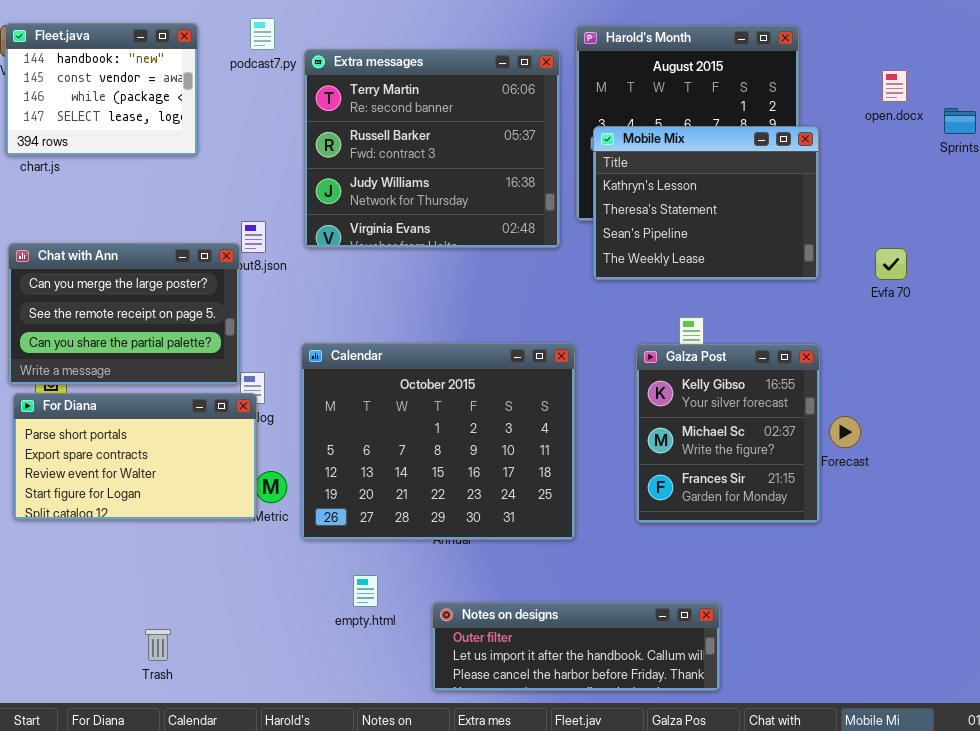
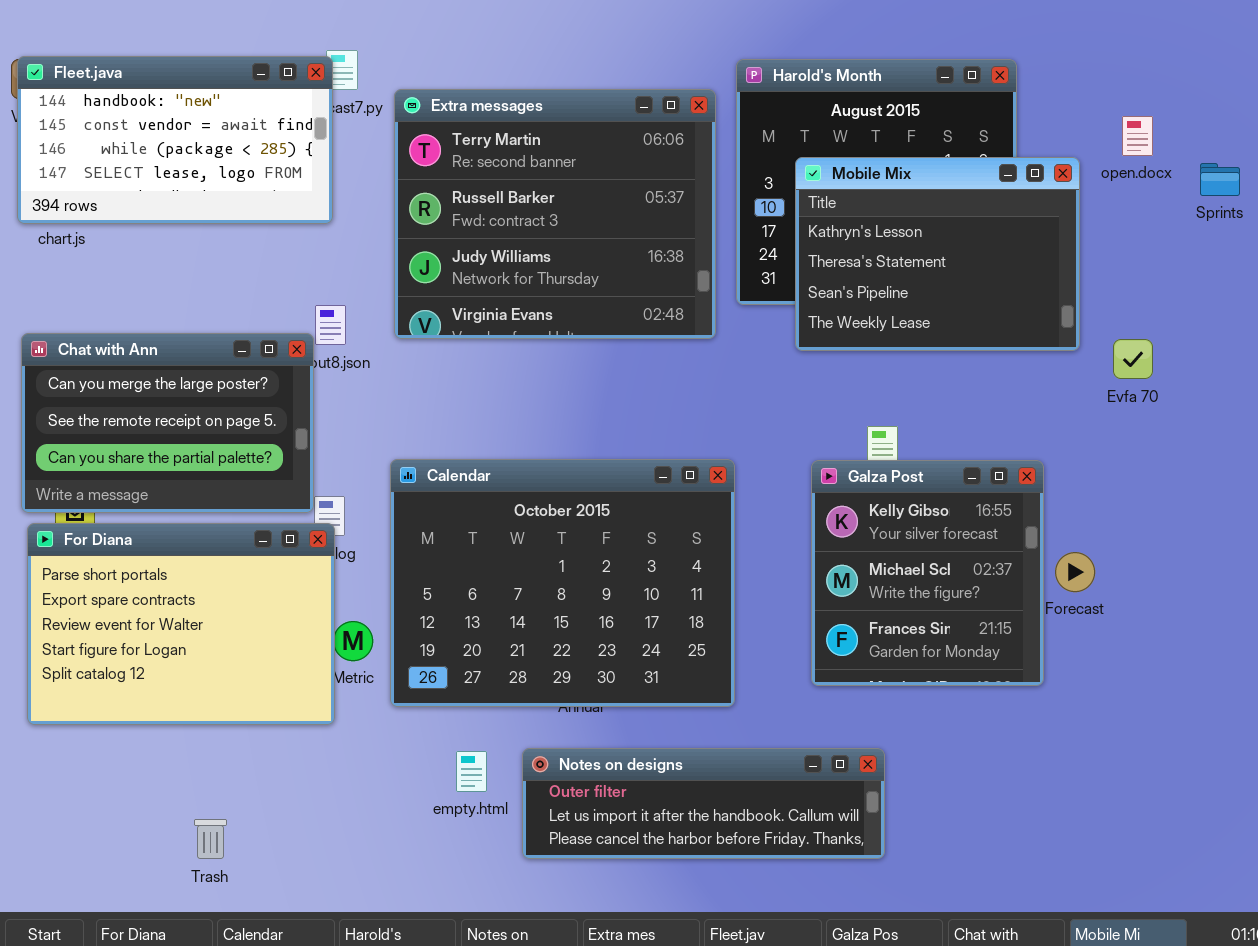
Fleet.java: [5,23,198,156] -> [17,56,333,224], resized
Mobile Mix: [593,126,819,280] -> [795,157,1080,351], moved
For Diana: [13,393,257,520] -> [27,523,335,725], resized
Notes on designs: [432,602,720,691] -> [522,748,885,859], moved

